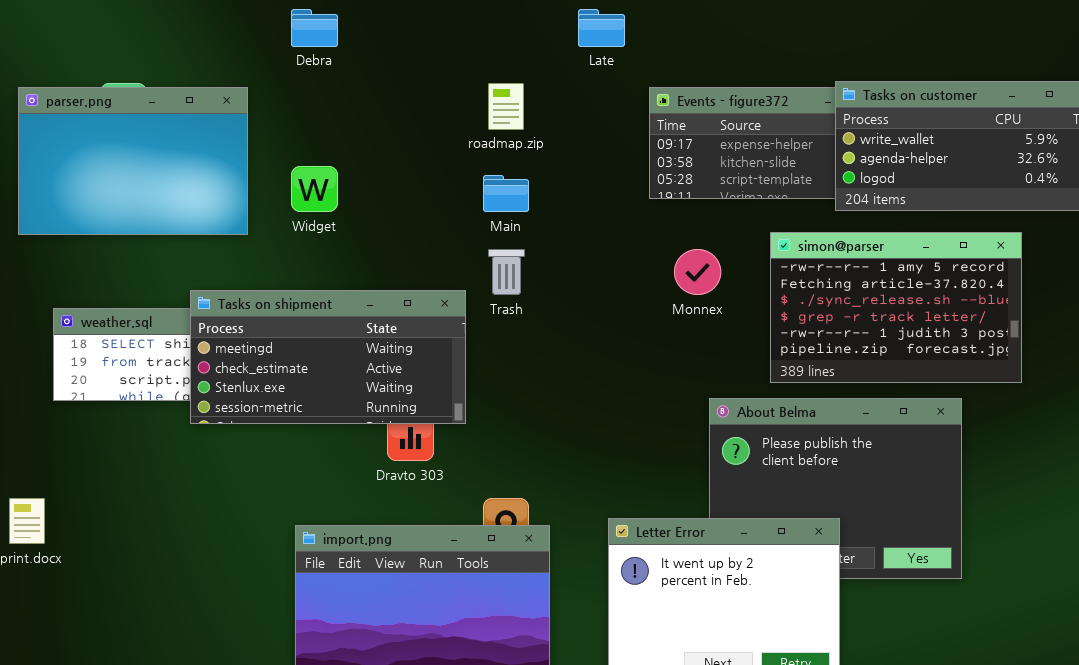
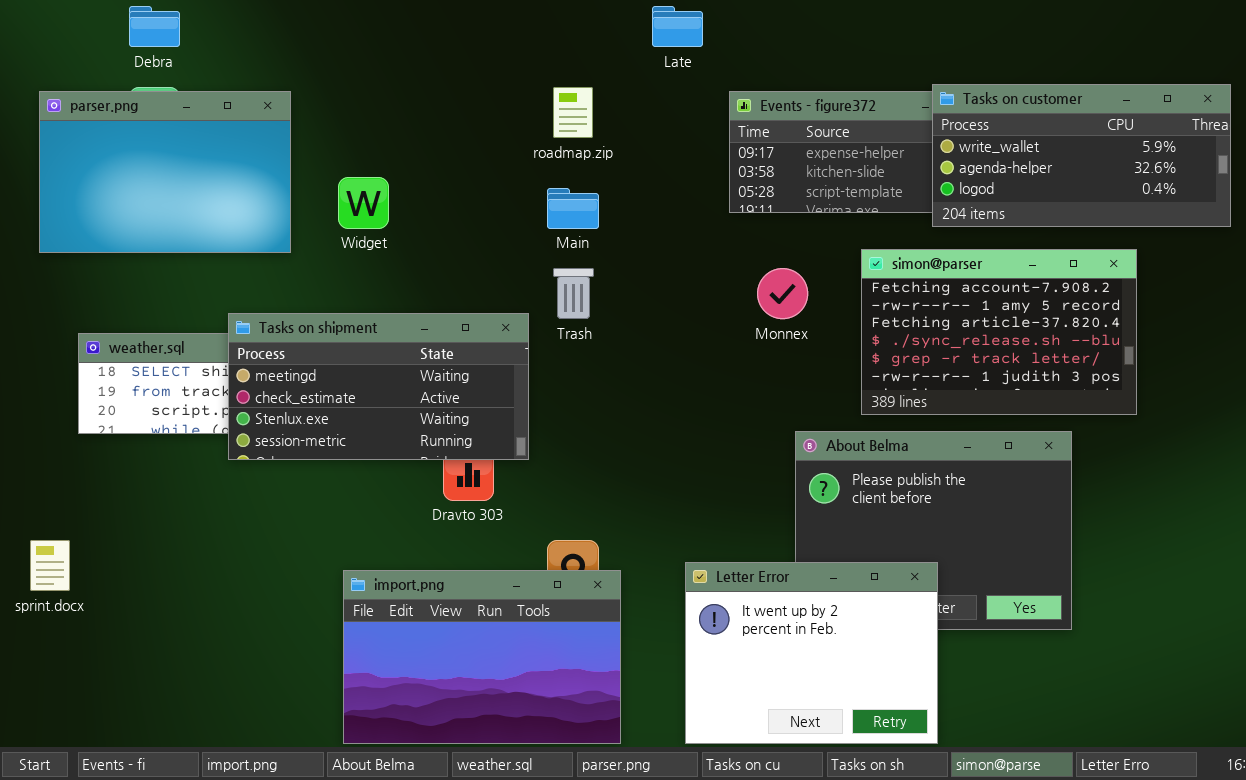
Debra: [291,9,338,47] -> [129,6,180,47], moved
simon@parser: [770,232,1022,383] -> [861,249,1137,415], scrolled up 1 row

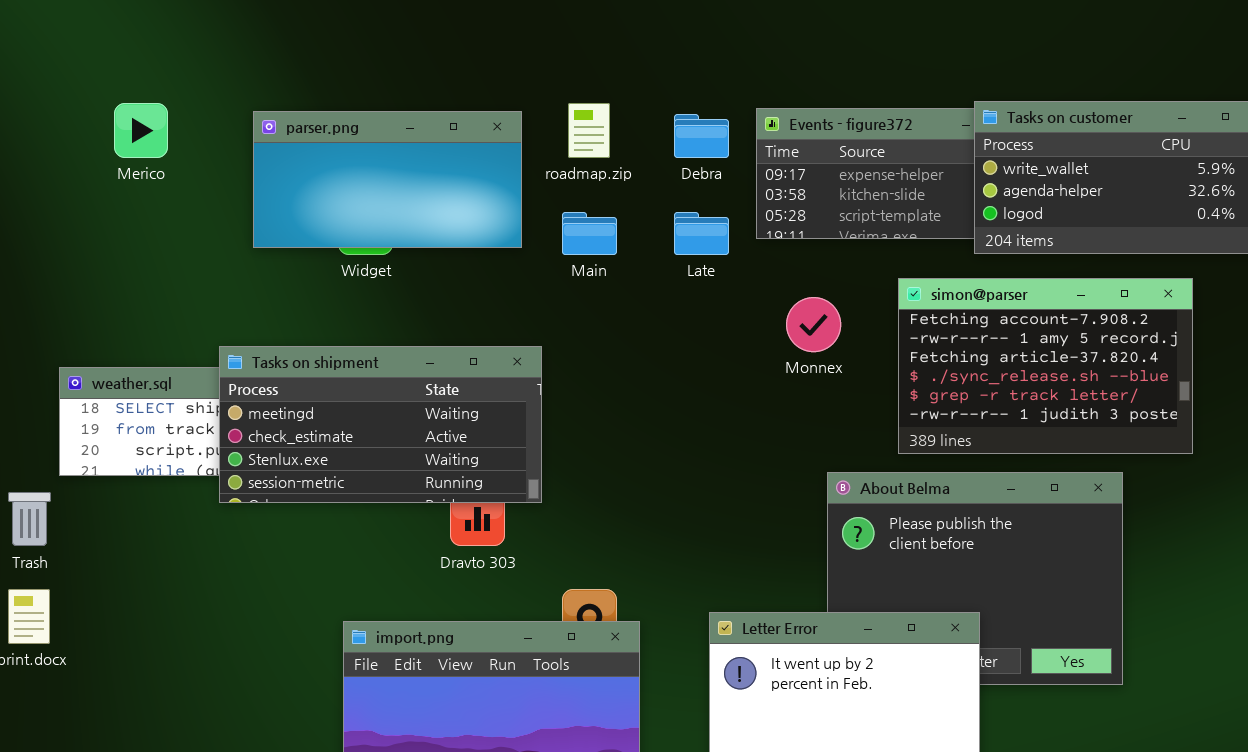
Debra: [129,6,180,47] -> [674,114,729,158], moved
Late: [652,6,703,47] -> [674,212,729,255], moved
parser.png: [39,91,291,253] -> [253,111,522,248], moved, resized
Trash: [553,268,594,319] -> [8,492,51,546], moved

